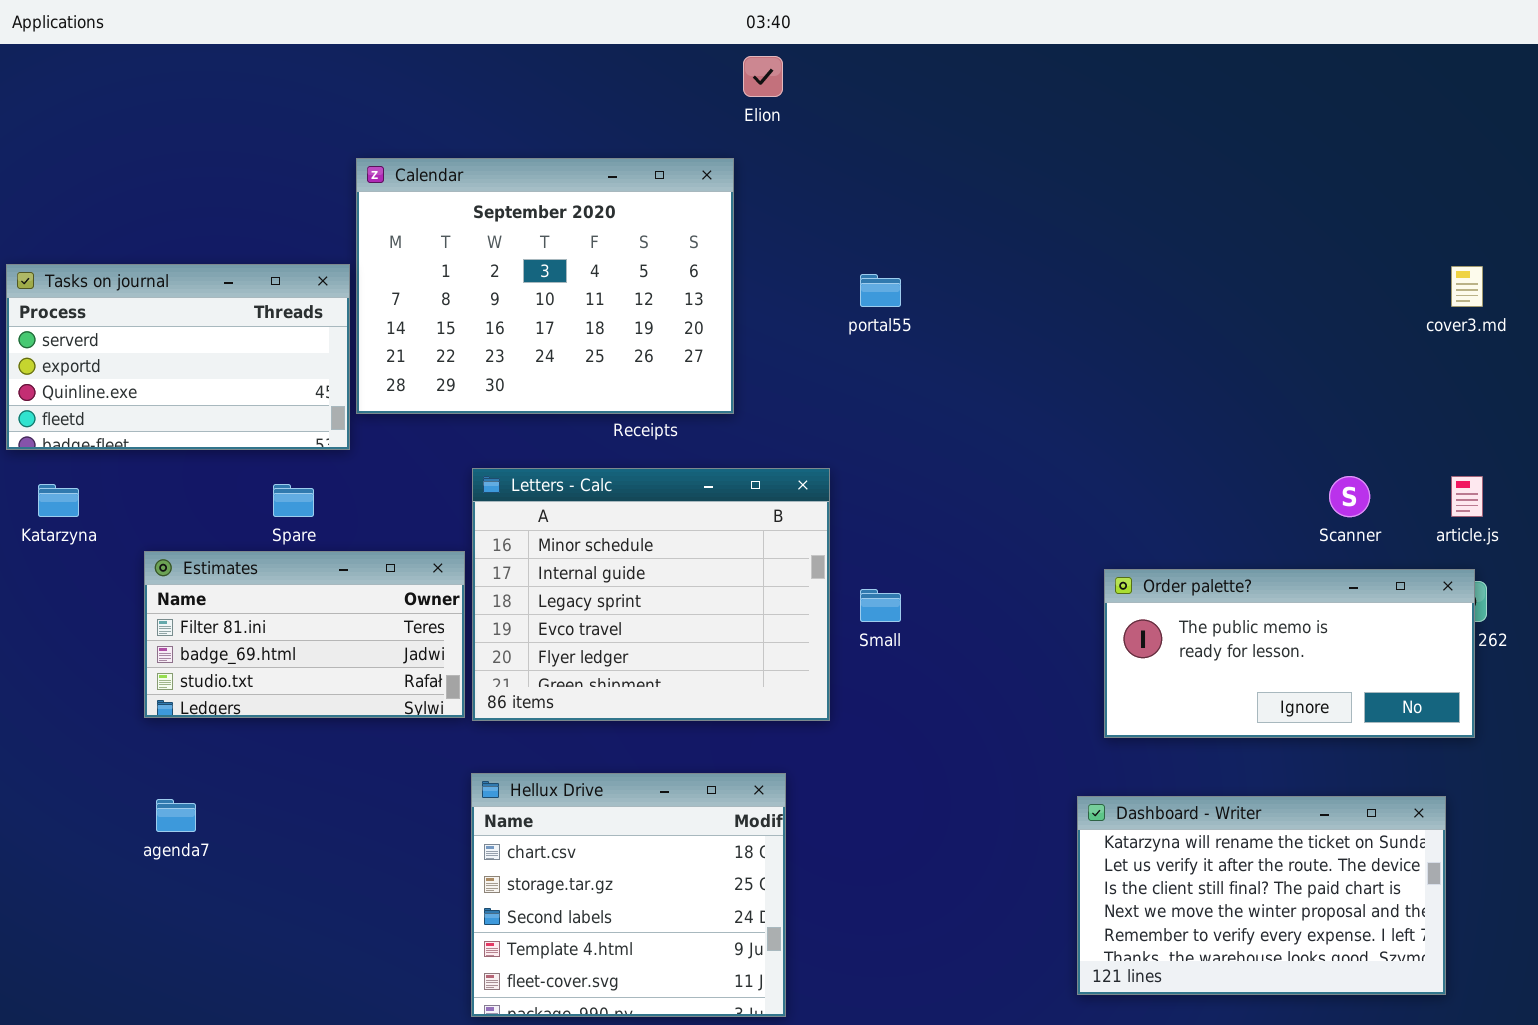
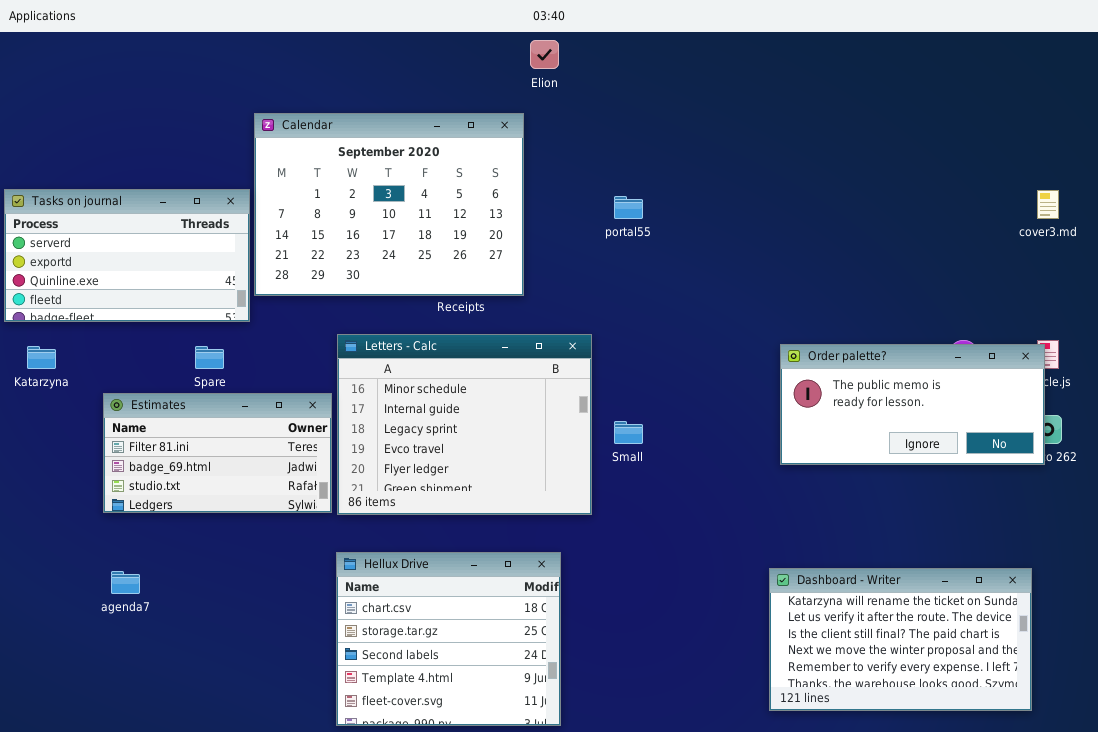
Order palette?: [1104,569,1475,738] -> [780,344,1045,465], moved

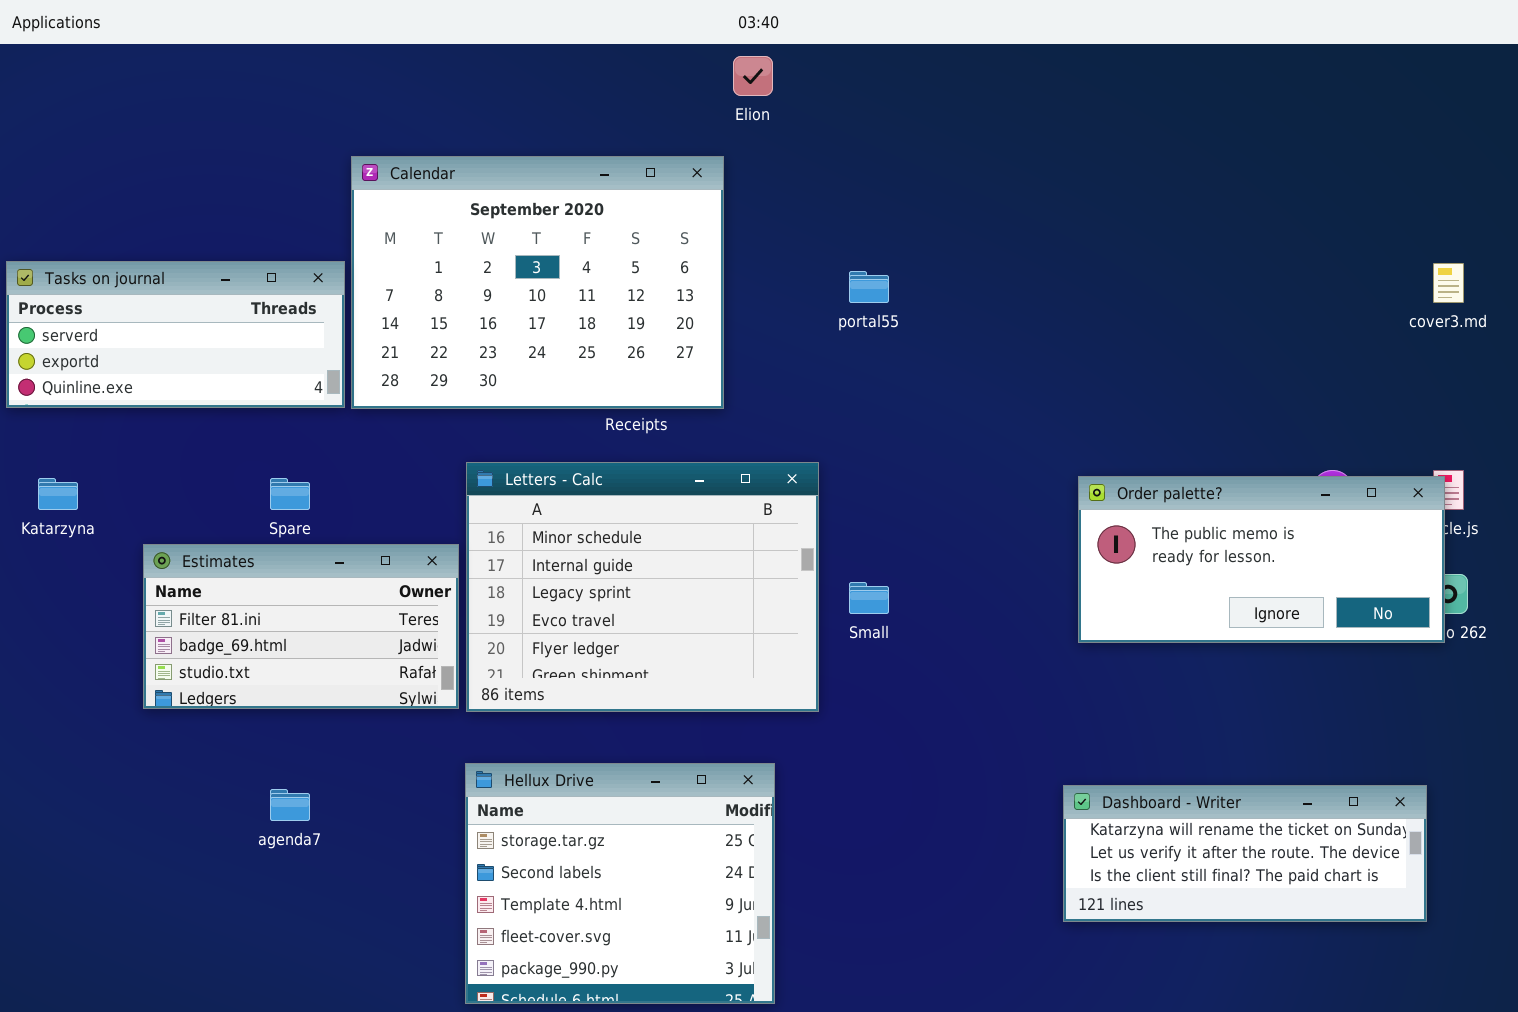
Tasks on journal: [4,189,250,322] -> [6,261,345,408], resized
Hellux Drive: [336,552,561,726] -> [465,763,775,1004], scrolled down 1 row
Dashboard - Writer: [769,568,1032,711] -> [1063,785,1427,922], resized
agenda7: [111,571,140,594] -> [270,789,310,821], moved

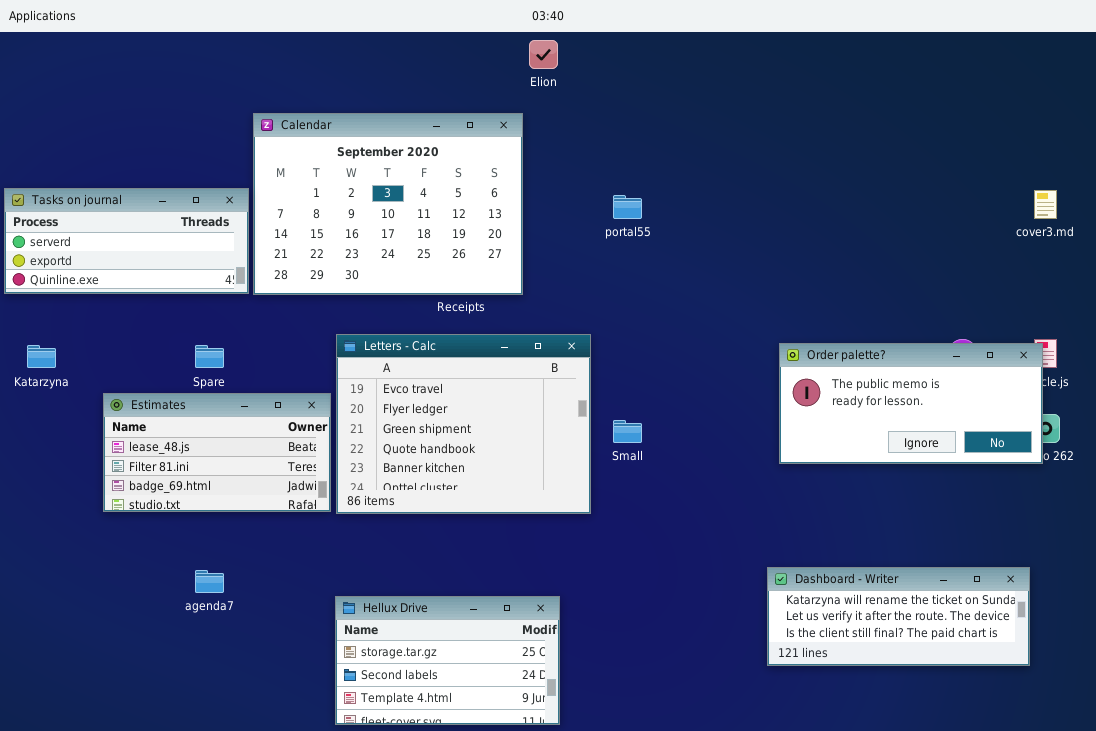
Letters - Calc: [466,462,819,712] -> [336,334,591,514], scrolled down 3 rows
Estimates: [143,544,459,709] -> [103,393,331,512], scrolled up 1 row
Hellux Drive: [465,763,775,1004] -> [335,596,560,725], resized

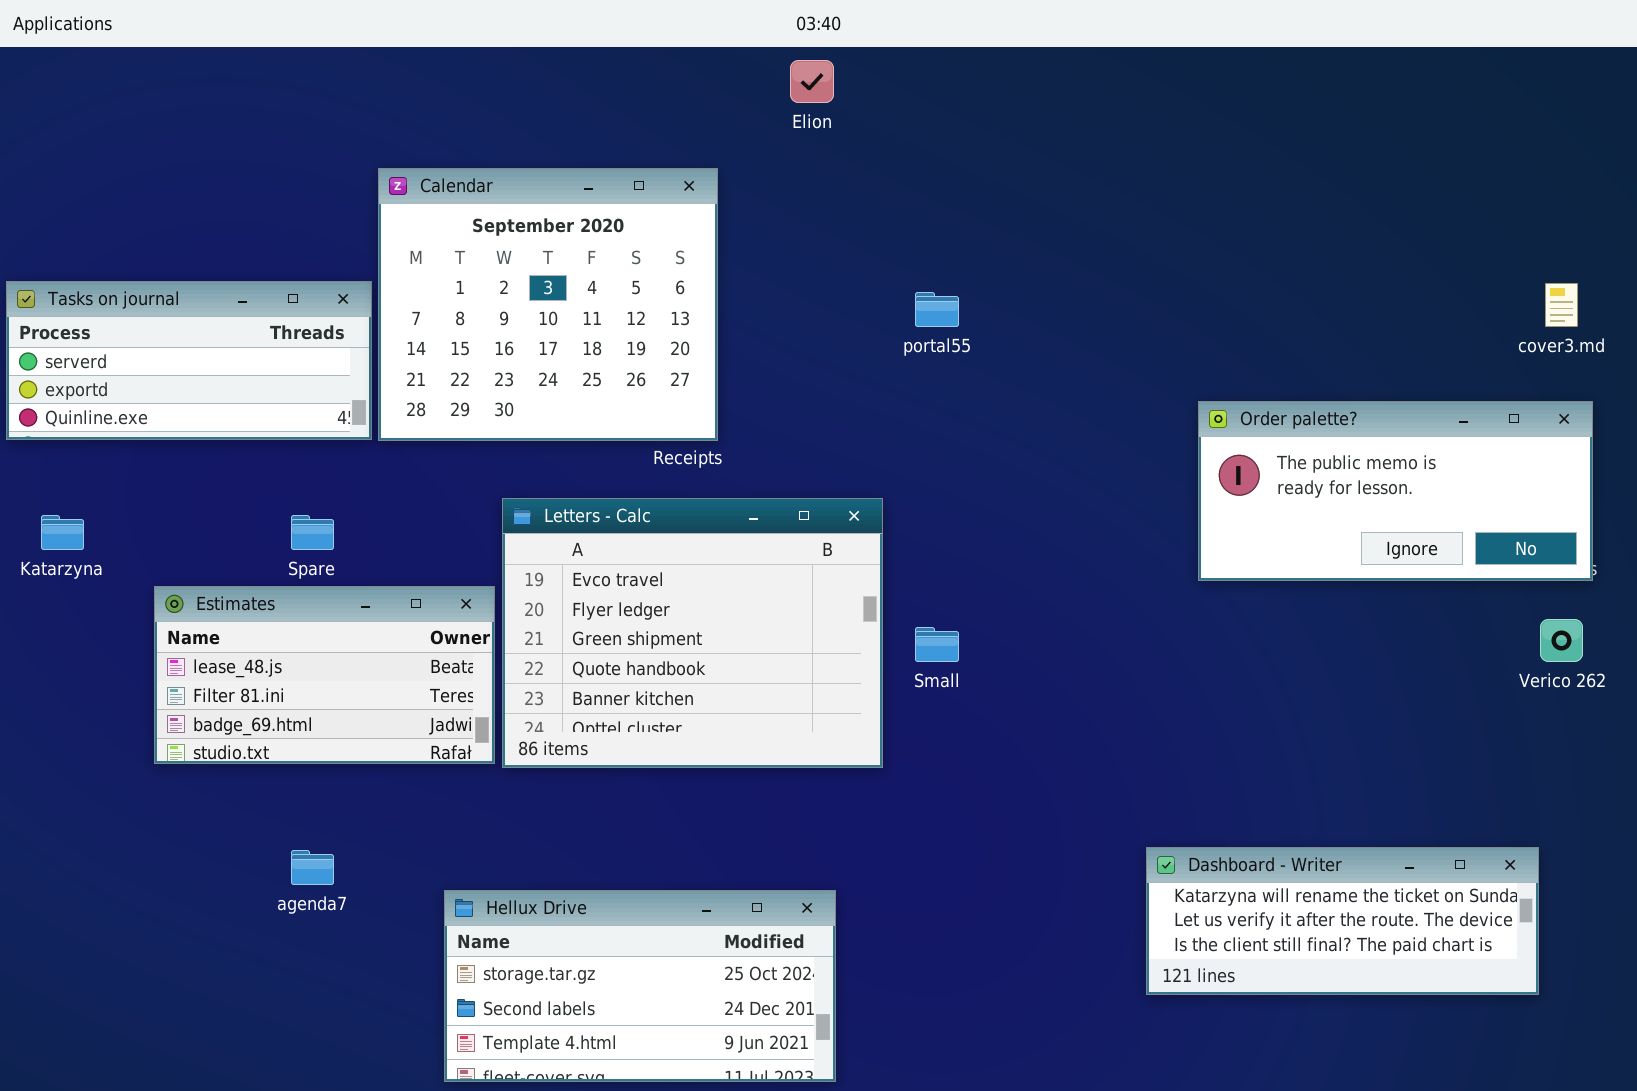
Calendar: [253,113,523,295] -> [378,168,718,441], resized
Order palette?: [779,343,1043,464] -> [1198,401,1593,581], moved
Hellux Drive: [335,596,560,725] -> [444,890,836,1082], resized

